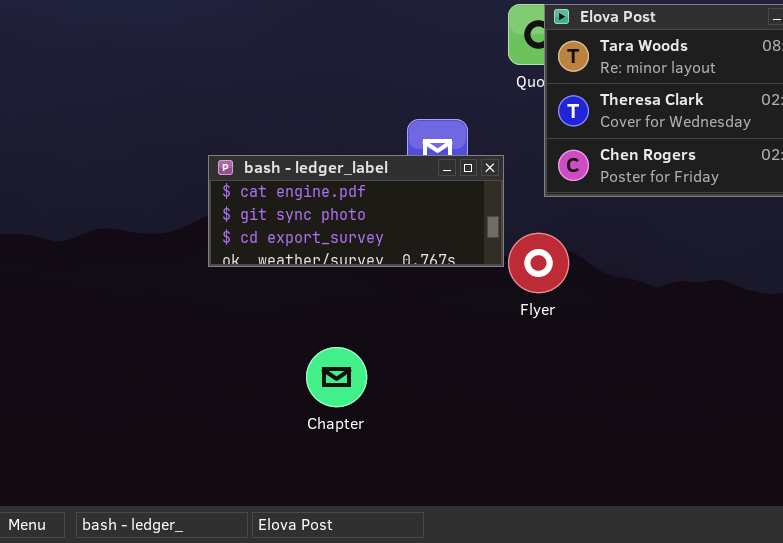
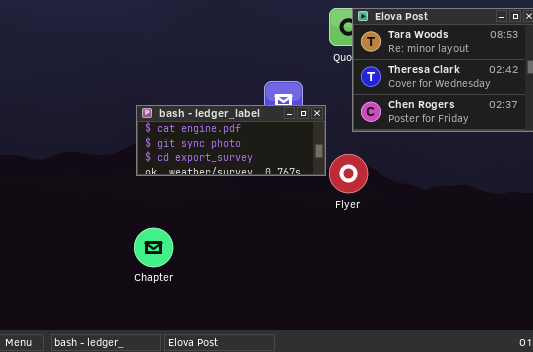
Chapter: [306,347,367,407] -> [134,228,173,267], moved

